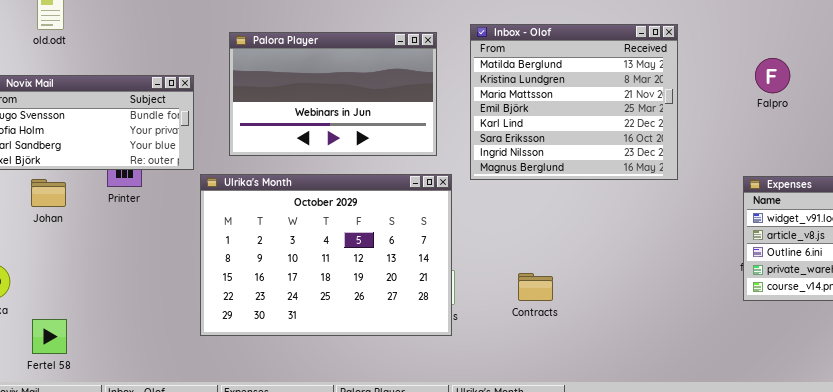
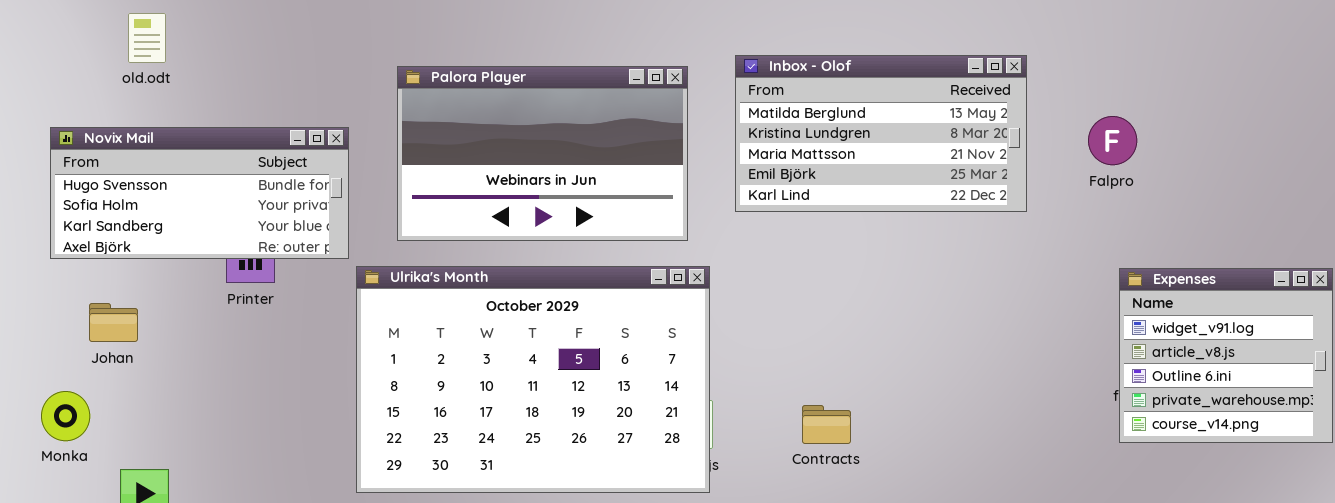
Inbox - Olof: [470,24,678,180] -> [735,55,1027,212], resized
Falpro: [755,58,790,93] -> [1088,116,1137,165], moved
Johan: [31,179,66,207] -> [89,303,138,342], moved

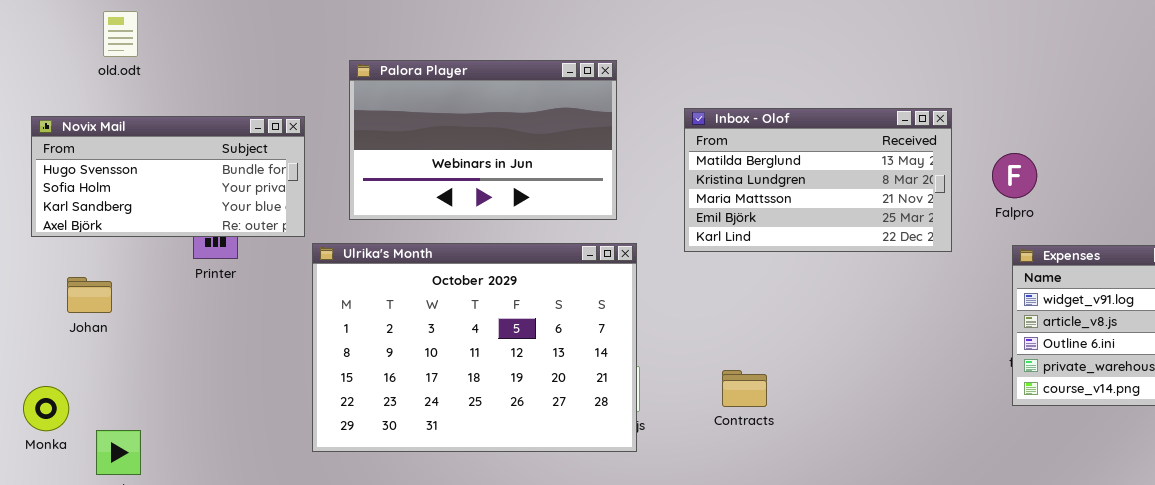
Inbox - Olof: [735,55,1027,212] -> [684,108,952,252], moved
Falpro: [1088,116,1137,165] -> [992,153,1037,198], moved
Monka: [41,391,90,441] -> [23,386,69,431], moved

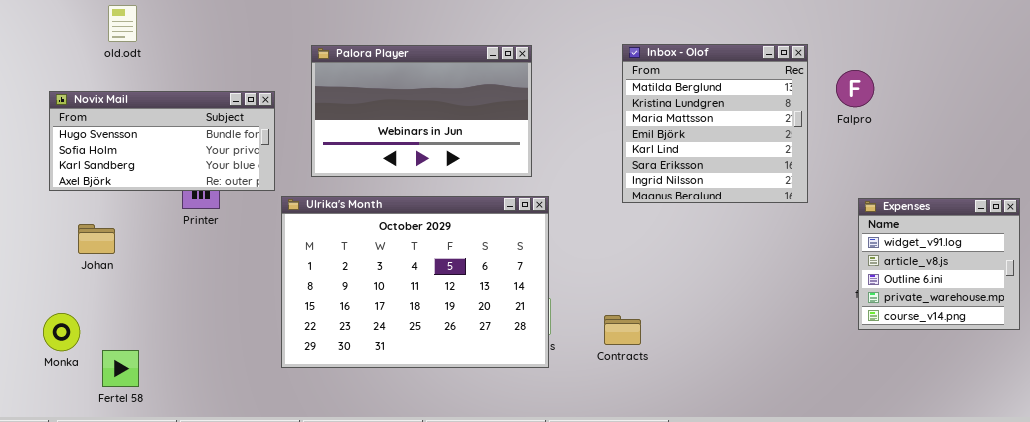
Inbox - Olof: [684,108,952,252] -> [622,44,808,203], resized
Falpro: [992,153,1037,198] -> [836,70,874,107], moved
Contracts: [722,370,767,407] -> [604,315,641,345], moved

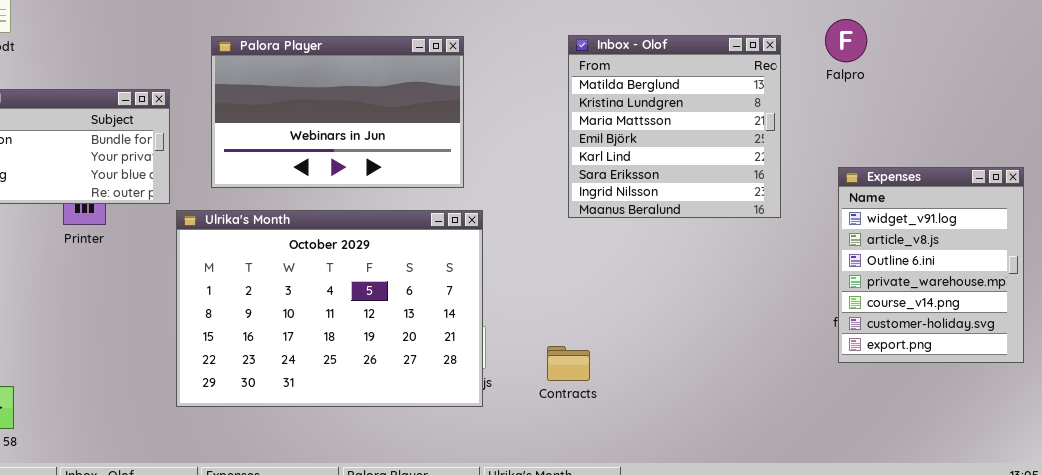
Falpro: [836,70,874,107] -> [825,19,867,62], moved
Expenses: [858,198,1020,330] -> [838,167,1024,363], resized

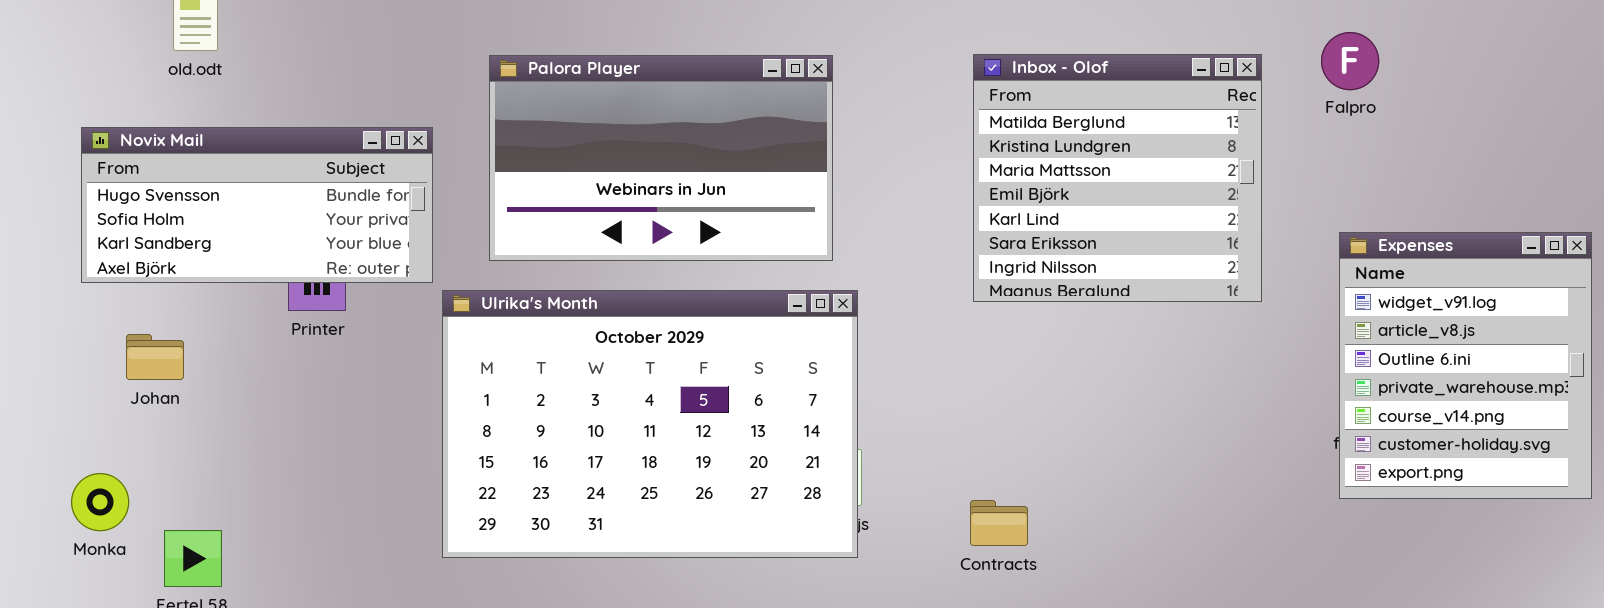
Contracts: [547,346,590,381] -> [970,500,1028,546], moved

